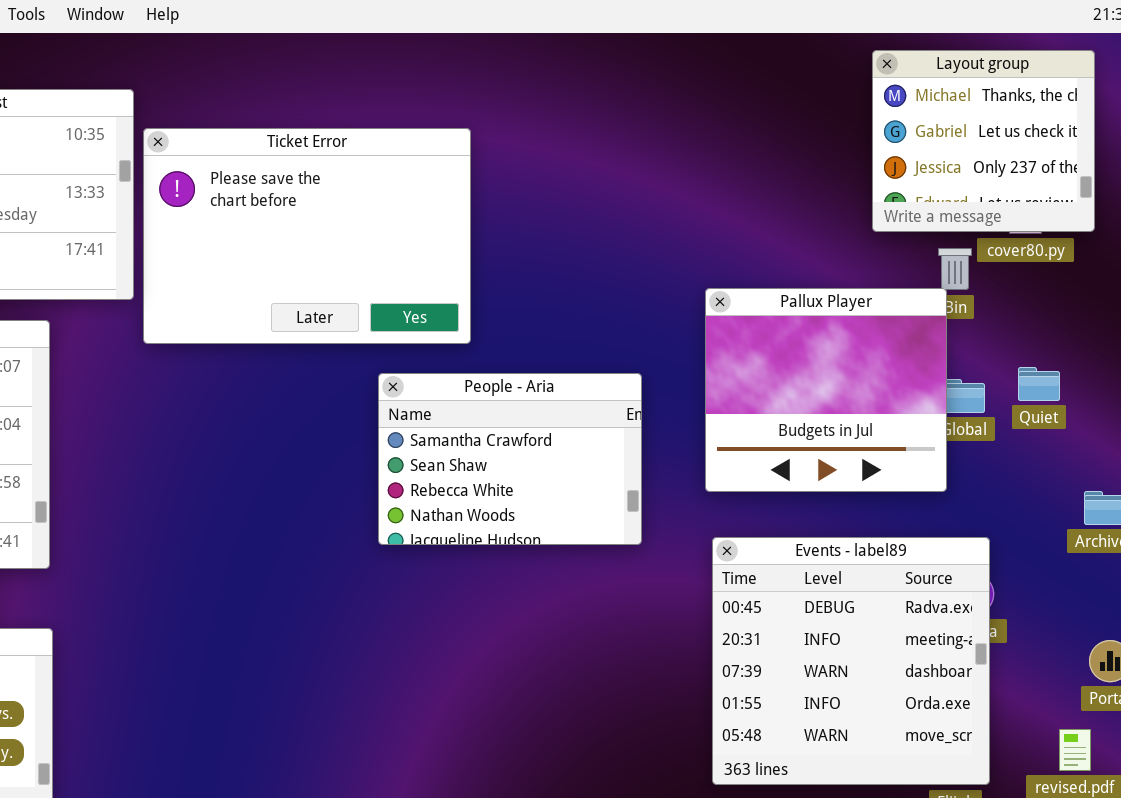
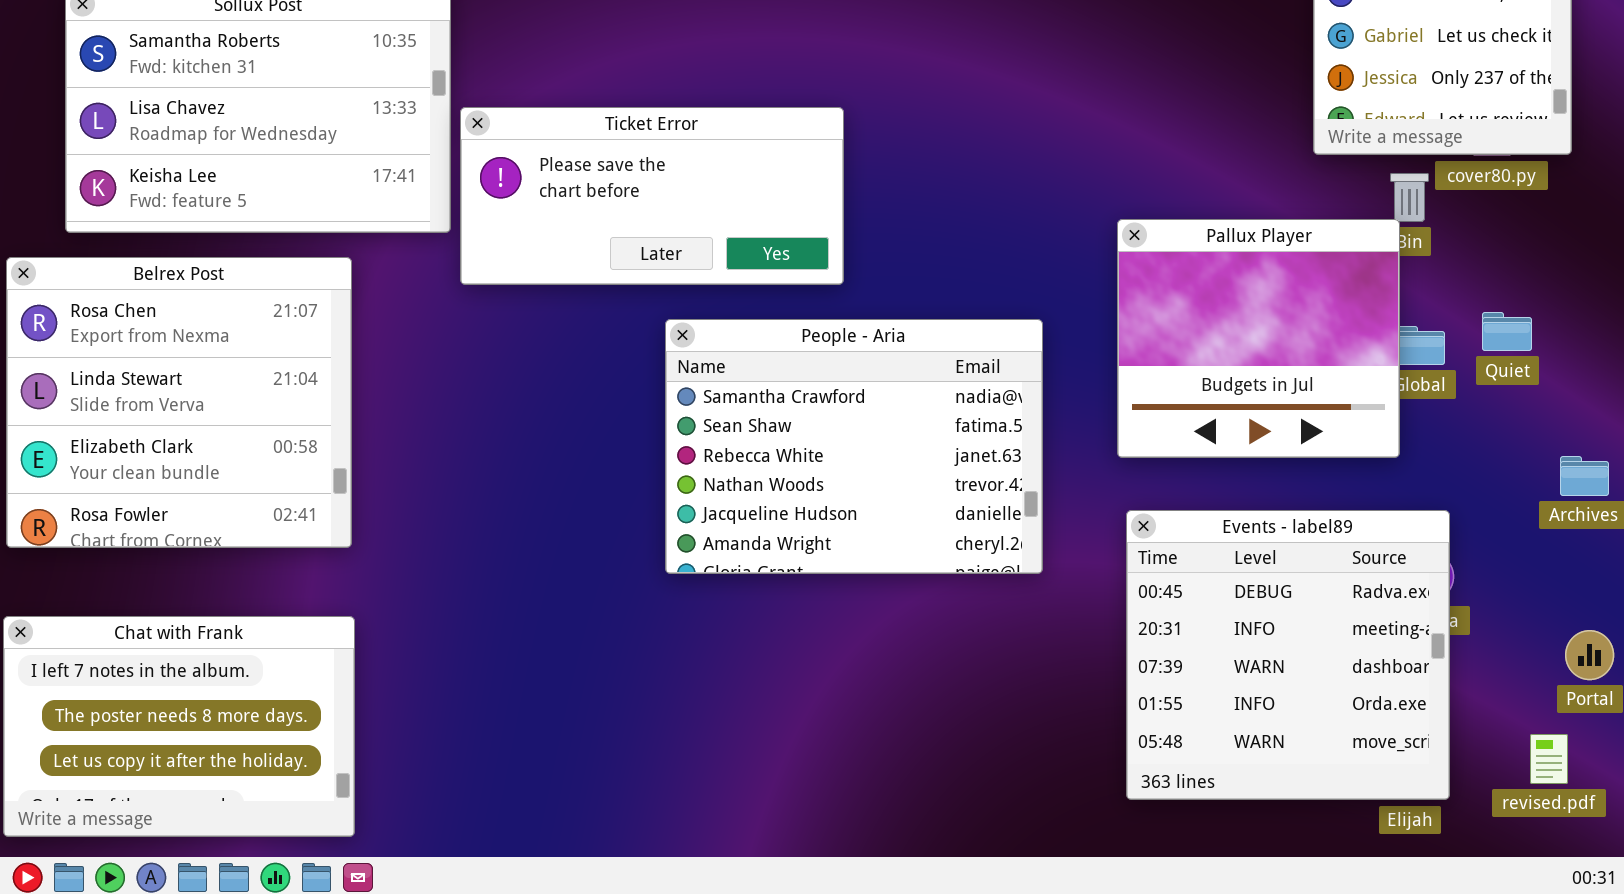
Ticket Error: [143,128,471,344] -> [460,107,844,285], resized
People - Aria: [378,373,642,545] -> [665,319,1043,574], resized

